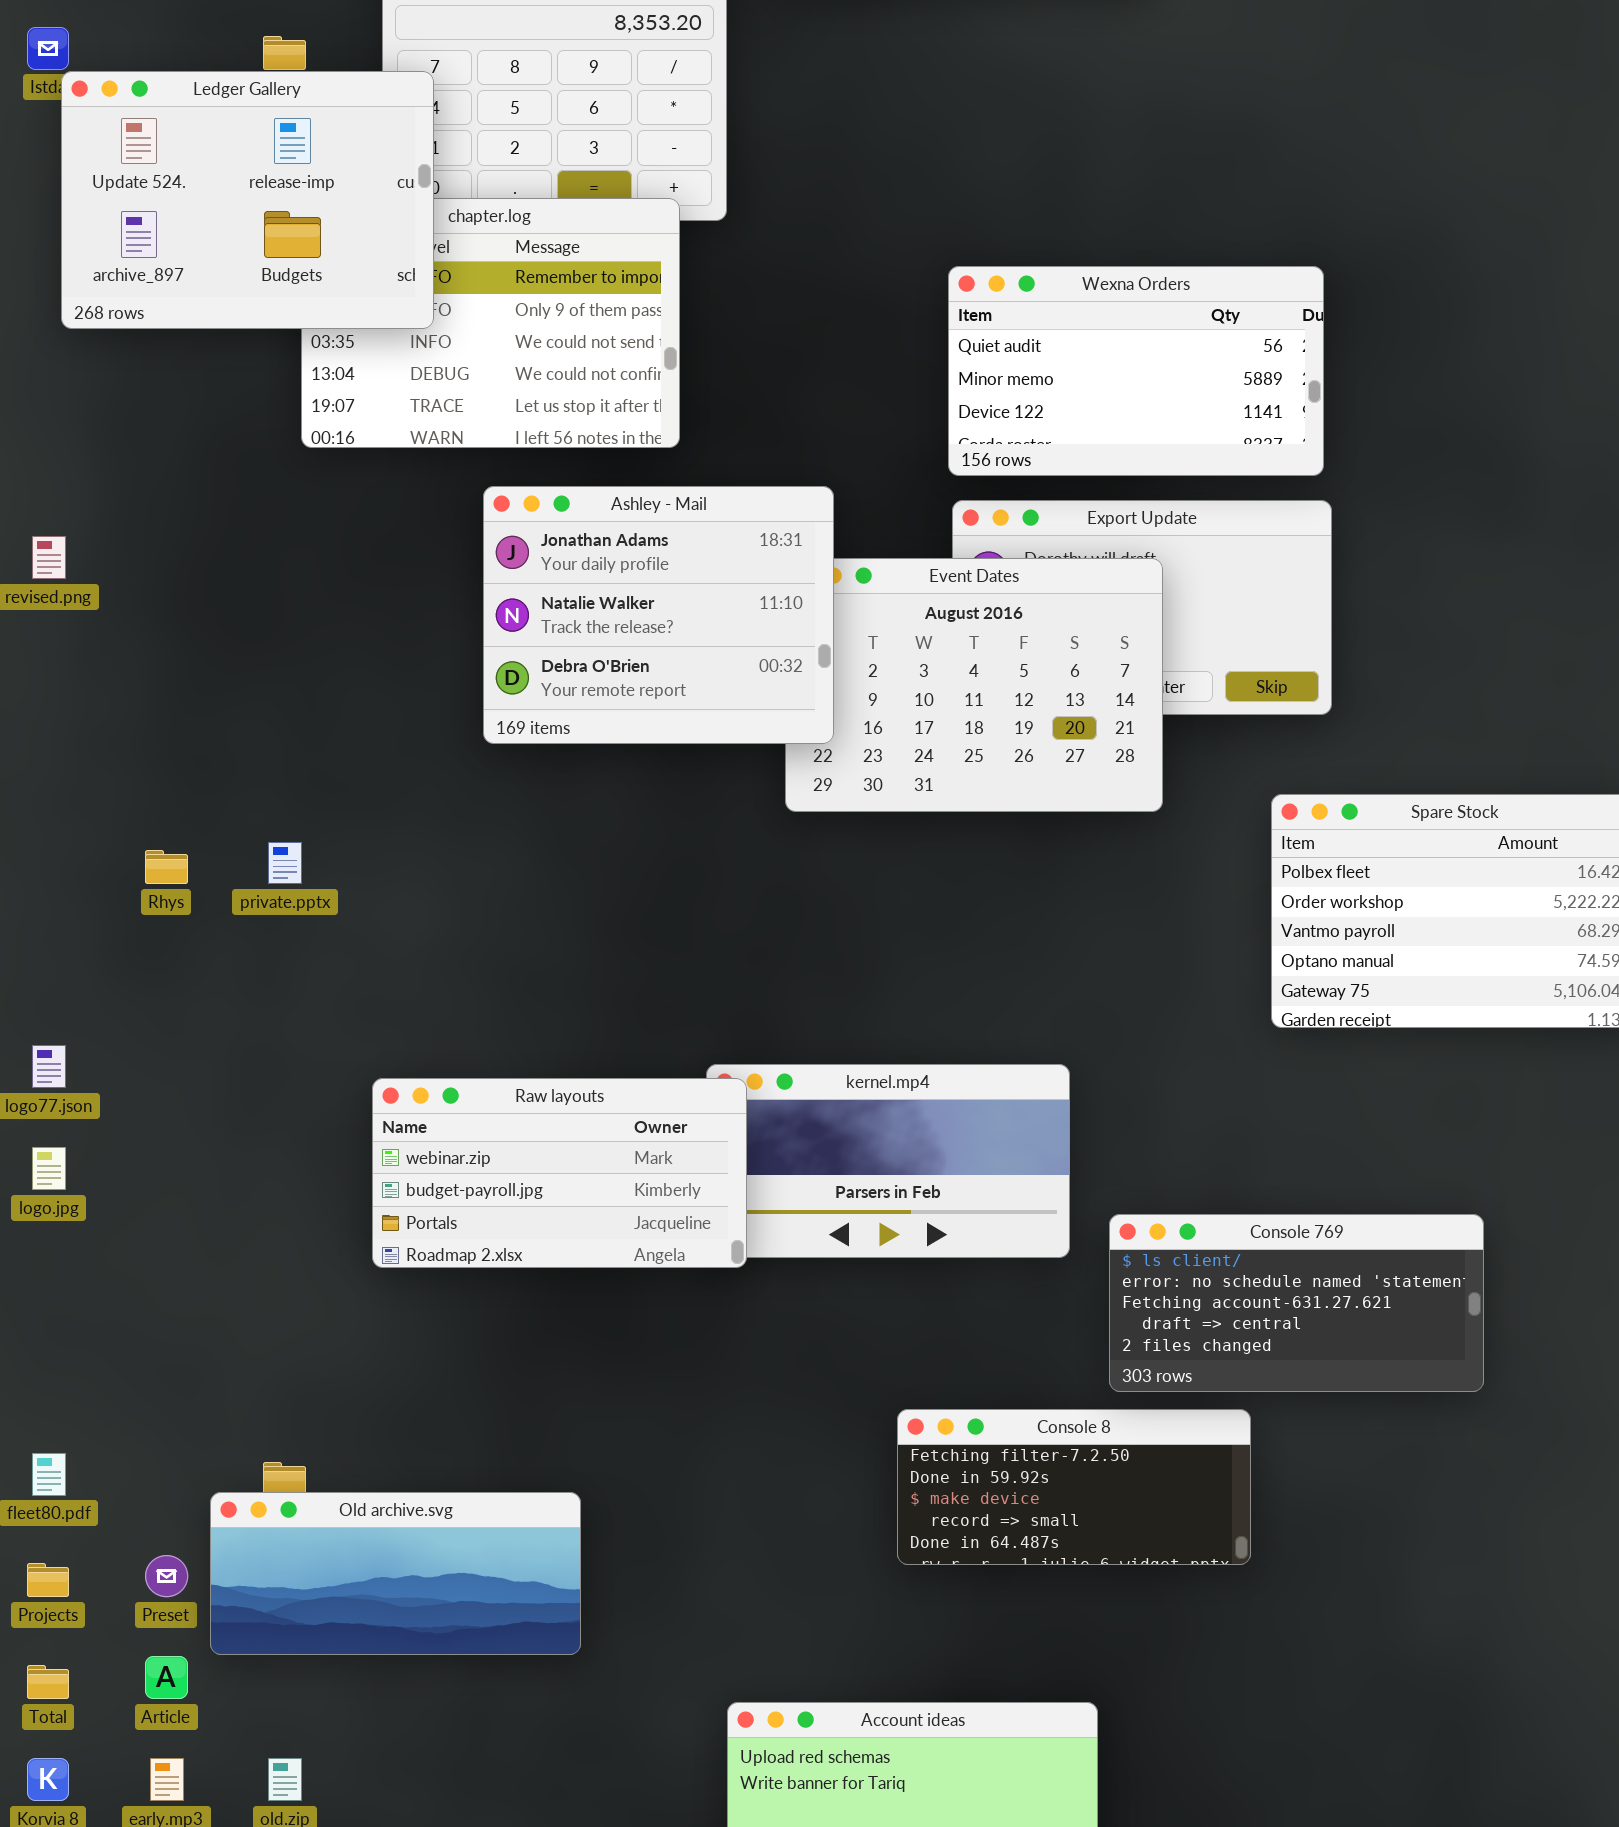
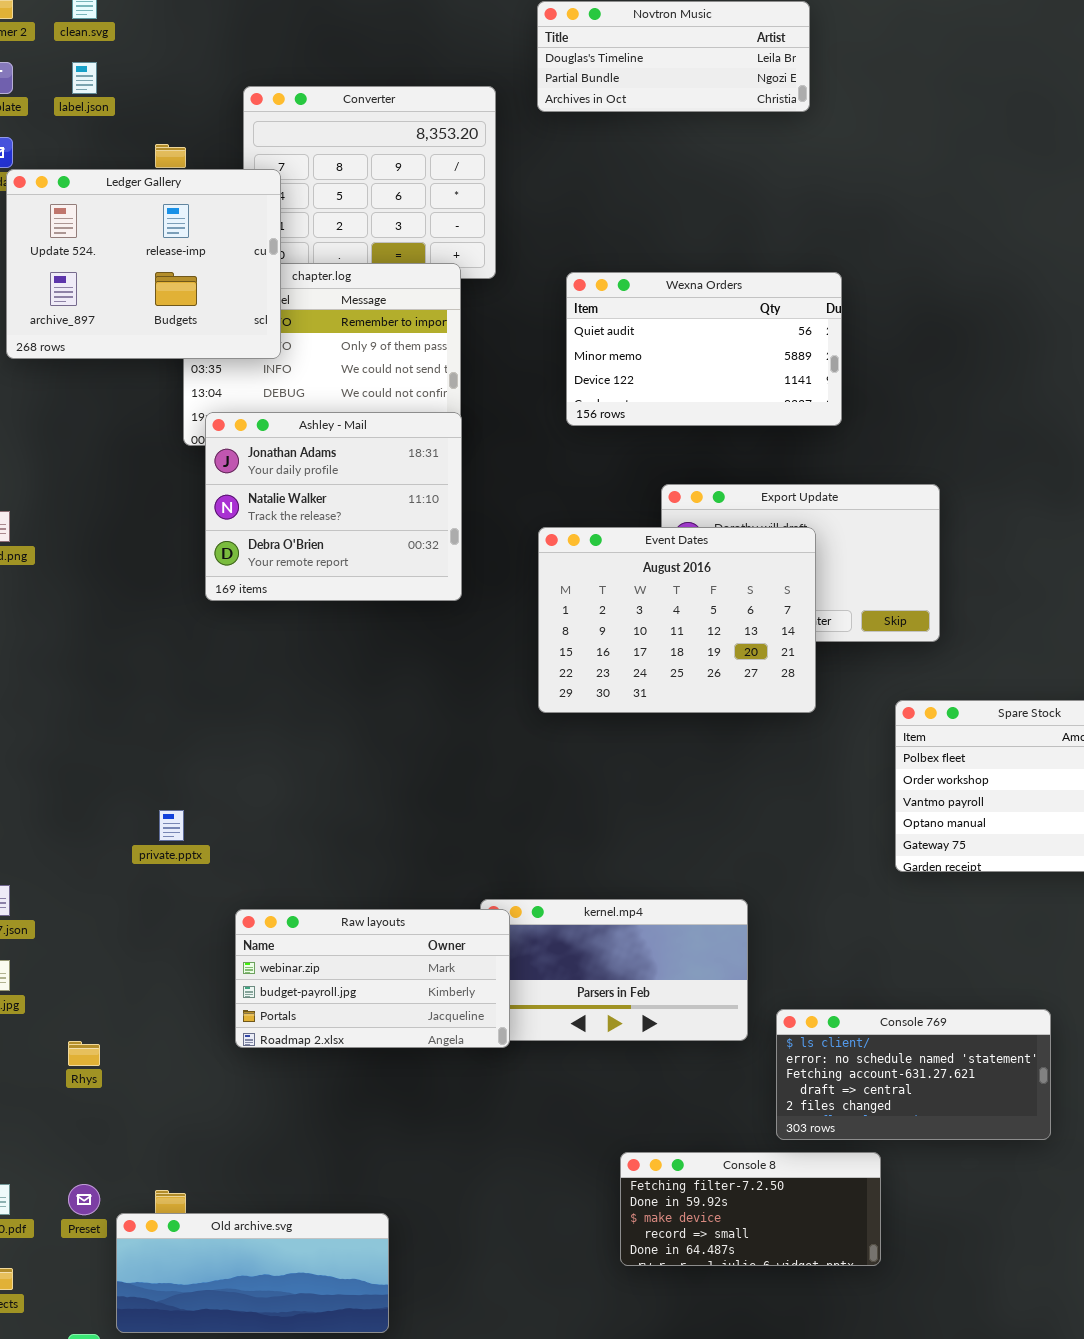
Wexna Orders: [948,266,1324,476] -> [566,272,842,426], moved
Ashley - Mail: [483,486,834,744] -> [205,412,462,601], moved
private.pptx: [268,842,302,884] -> [159,810,184,841], moved
Rhys: [145,850,188,884] -> [68,1041,100,1066], moved
Preset: [145,1555,188,1597] -> [68,1184,100,1215], moved

